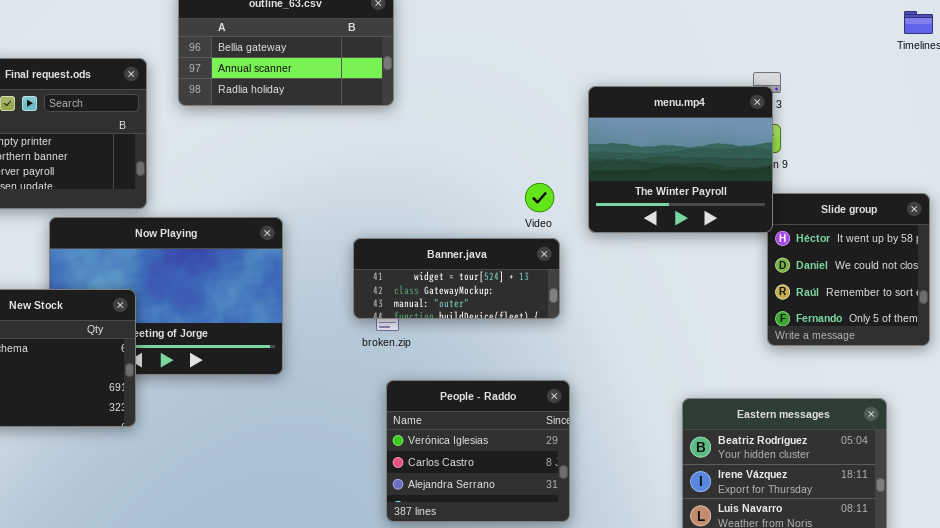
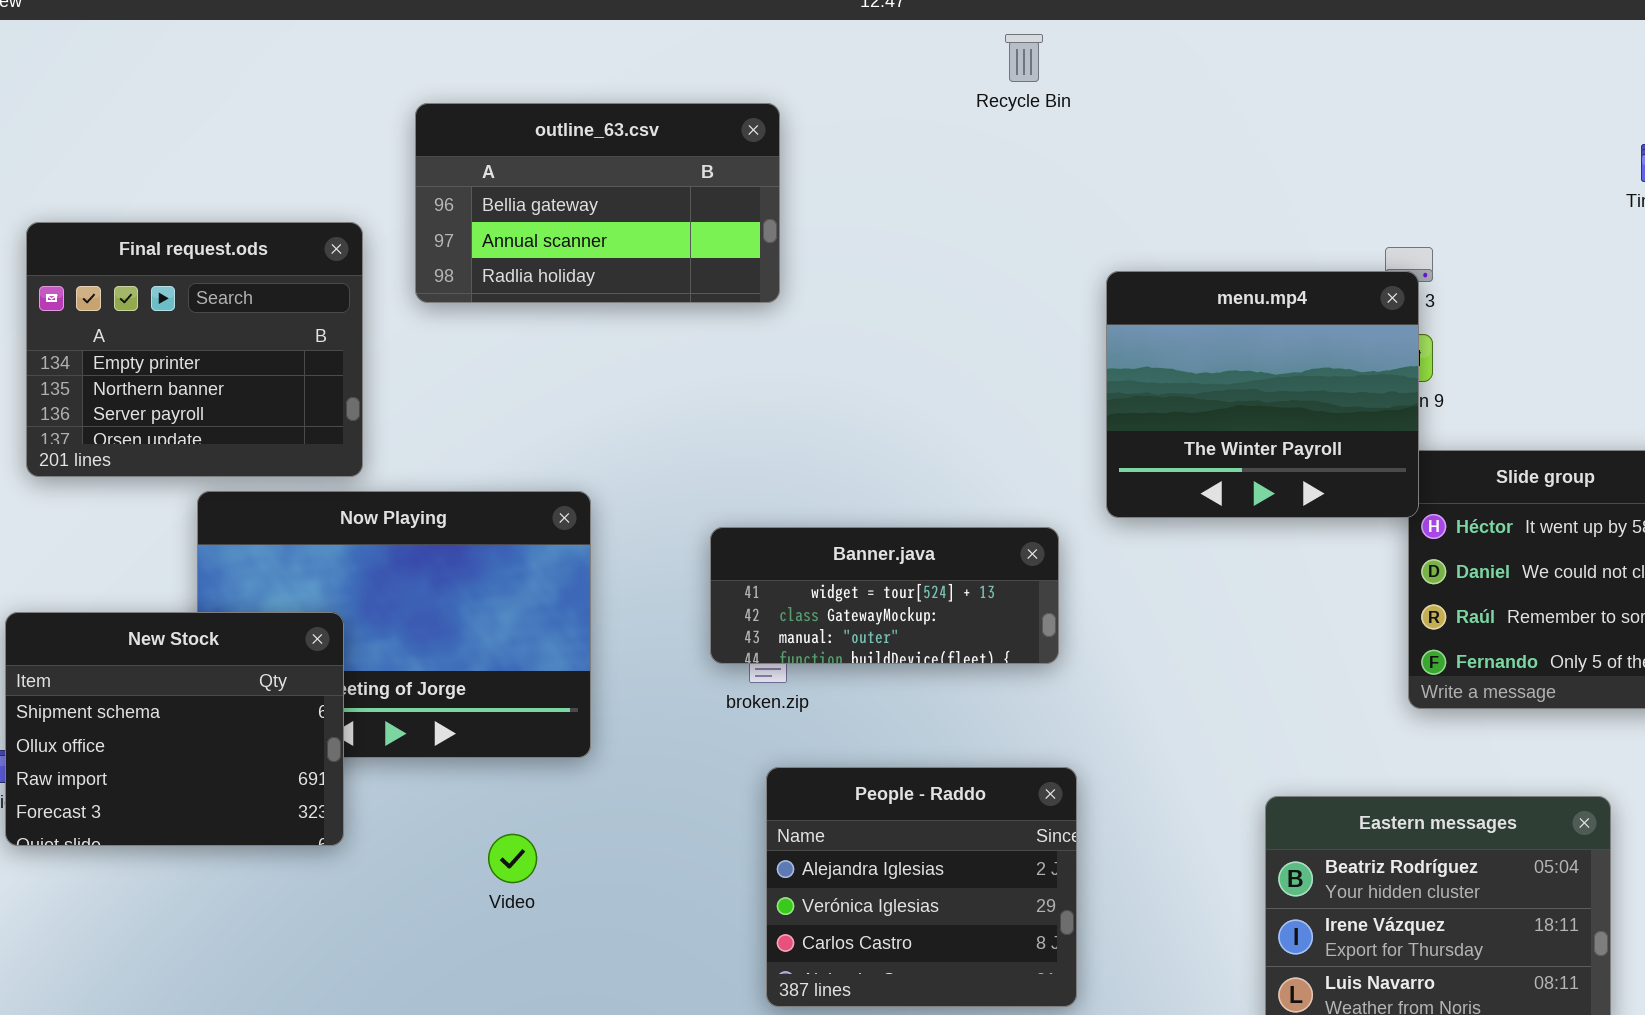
Video: [525,183,554,212] -> [488,834,537,883], moved
People - Raddo: [386,380,570,522] -> [766,767,1077,1007], scrolled up 1 row

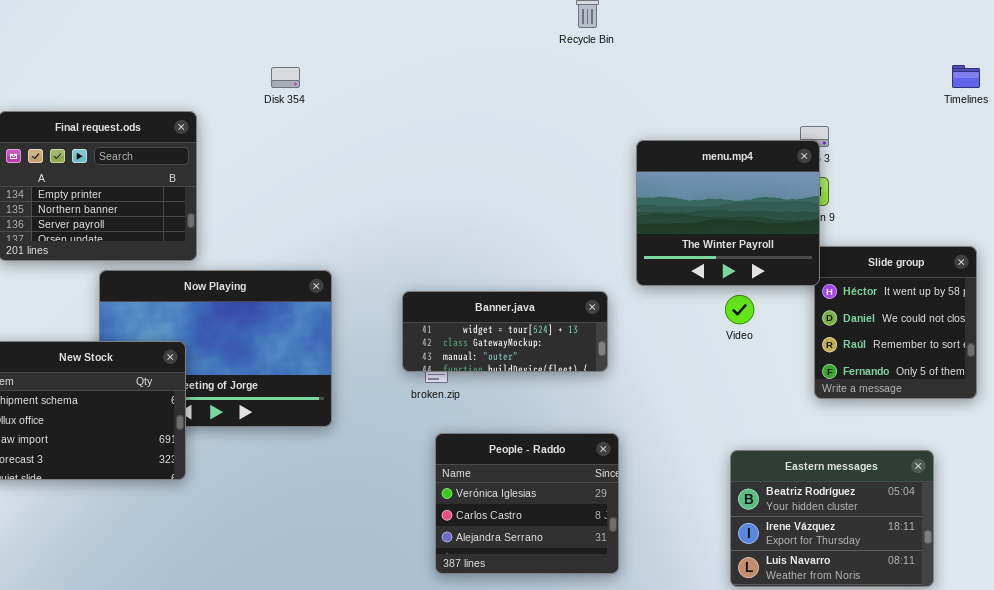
outline_63.csv: [415,103,780,303] -> none, closed
People - Raddo: [766,767,1077,1007] -> [435,433,619,574], scrolled down 1 row
Video: [488,834,537,883] -> [725,295,754,324], moved

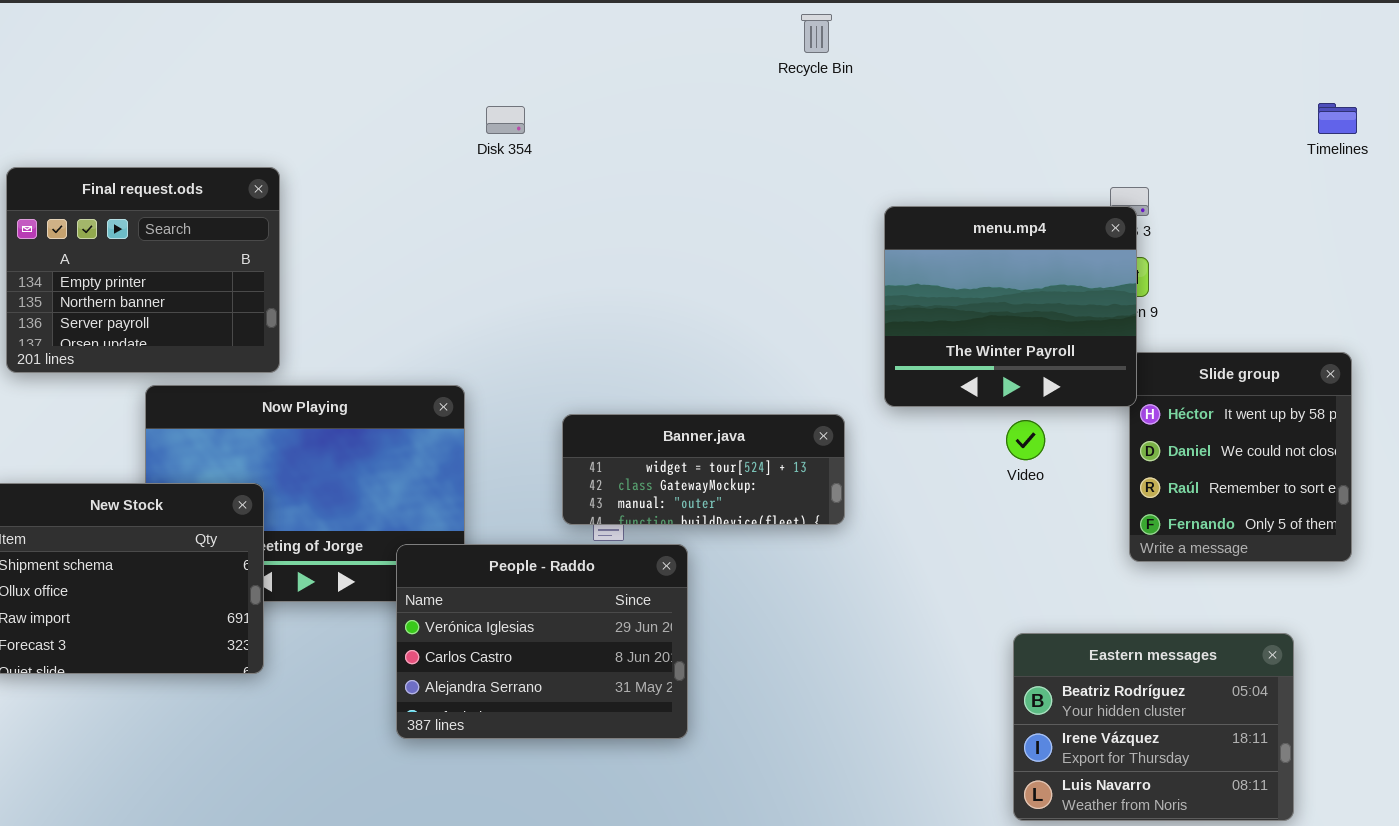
Disk 354: [271,67,300,88] -> [486,106,525,134], moved
People - Raddo: [435,433,619,574] -> [396,544,688,739], moved, resized

